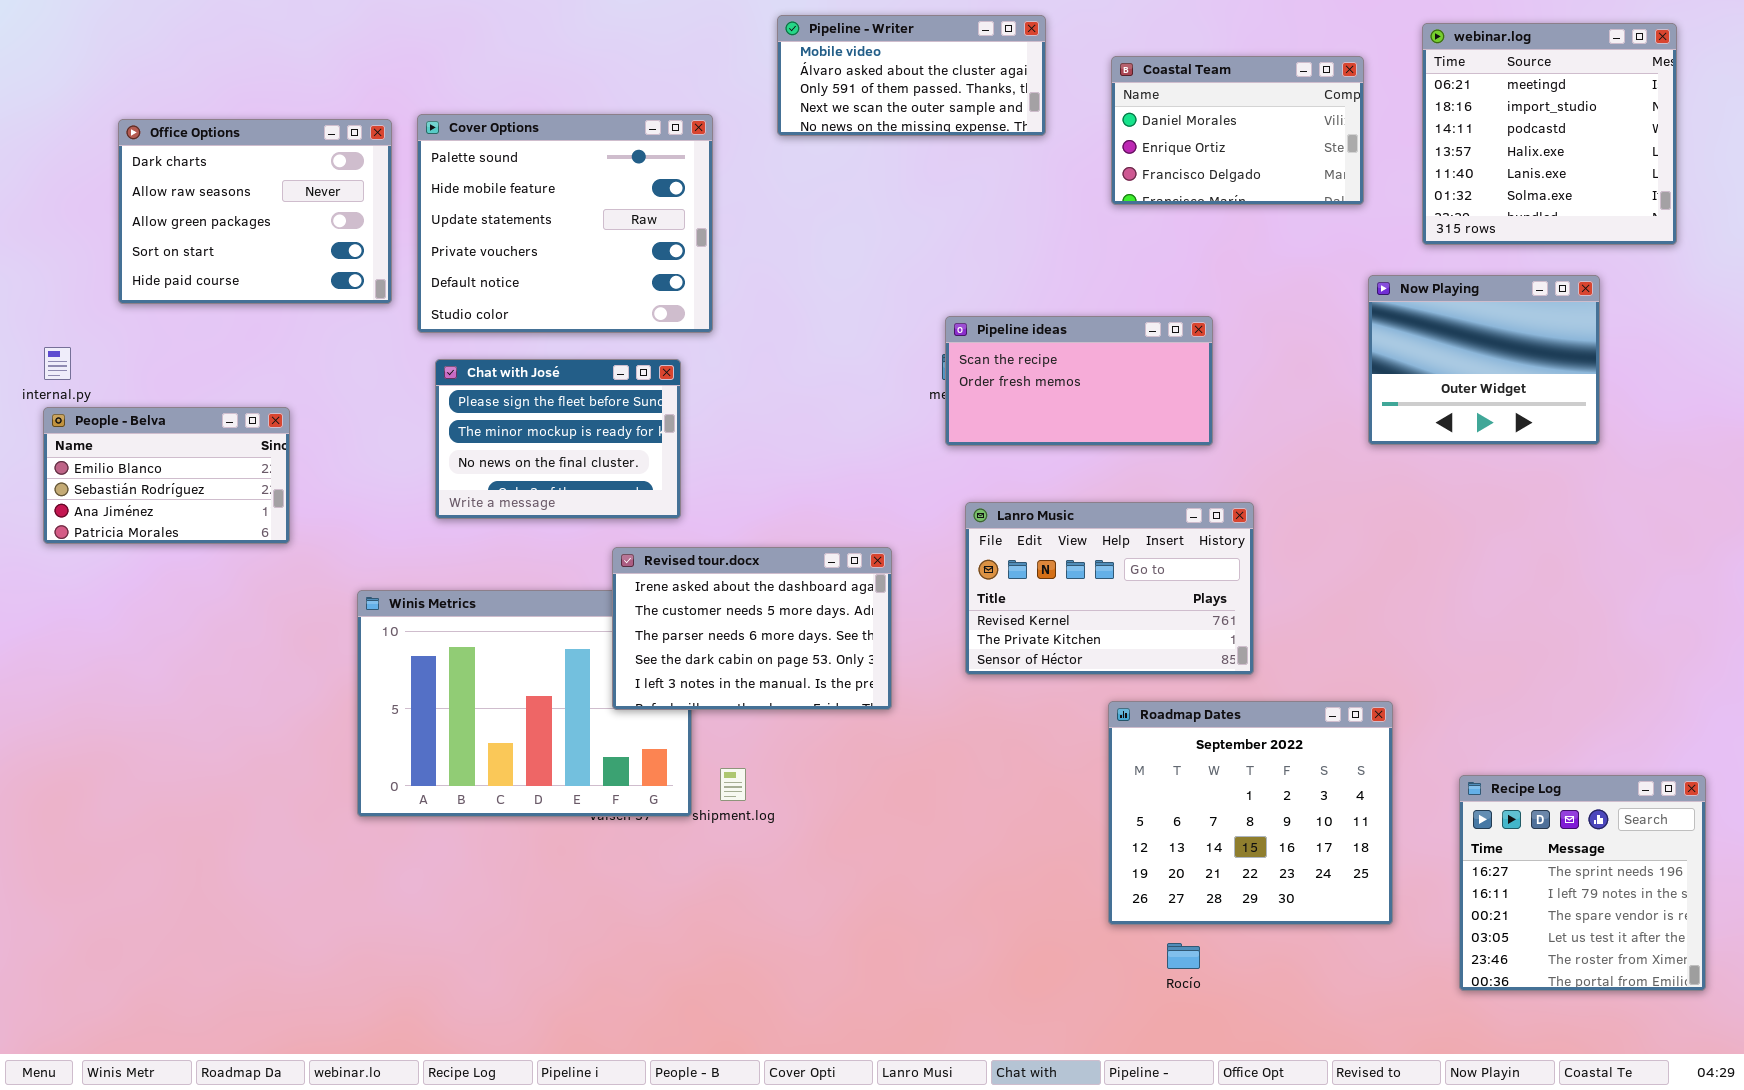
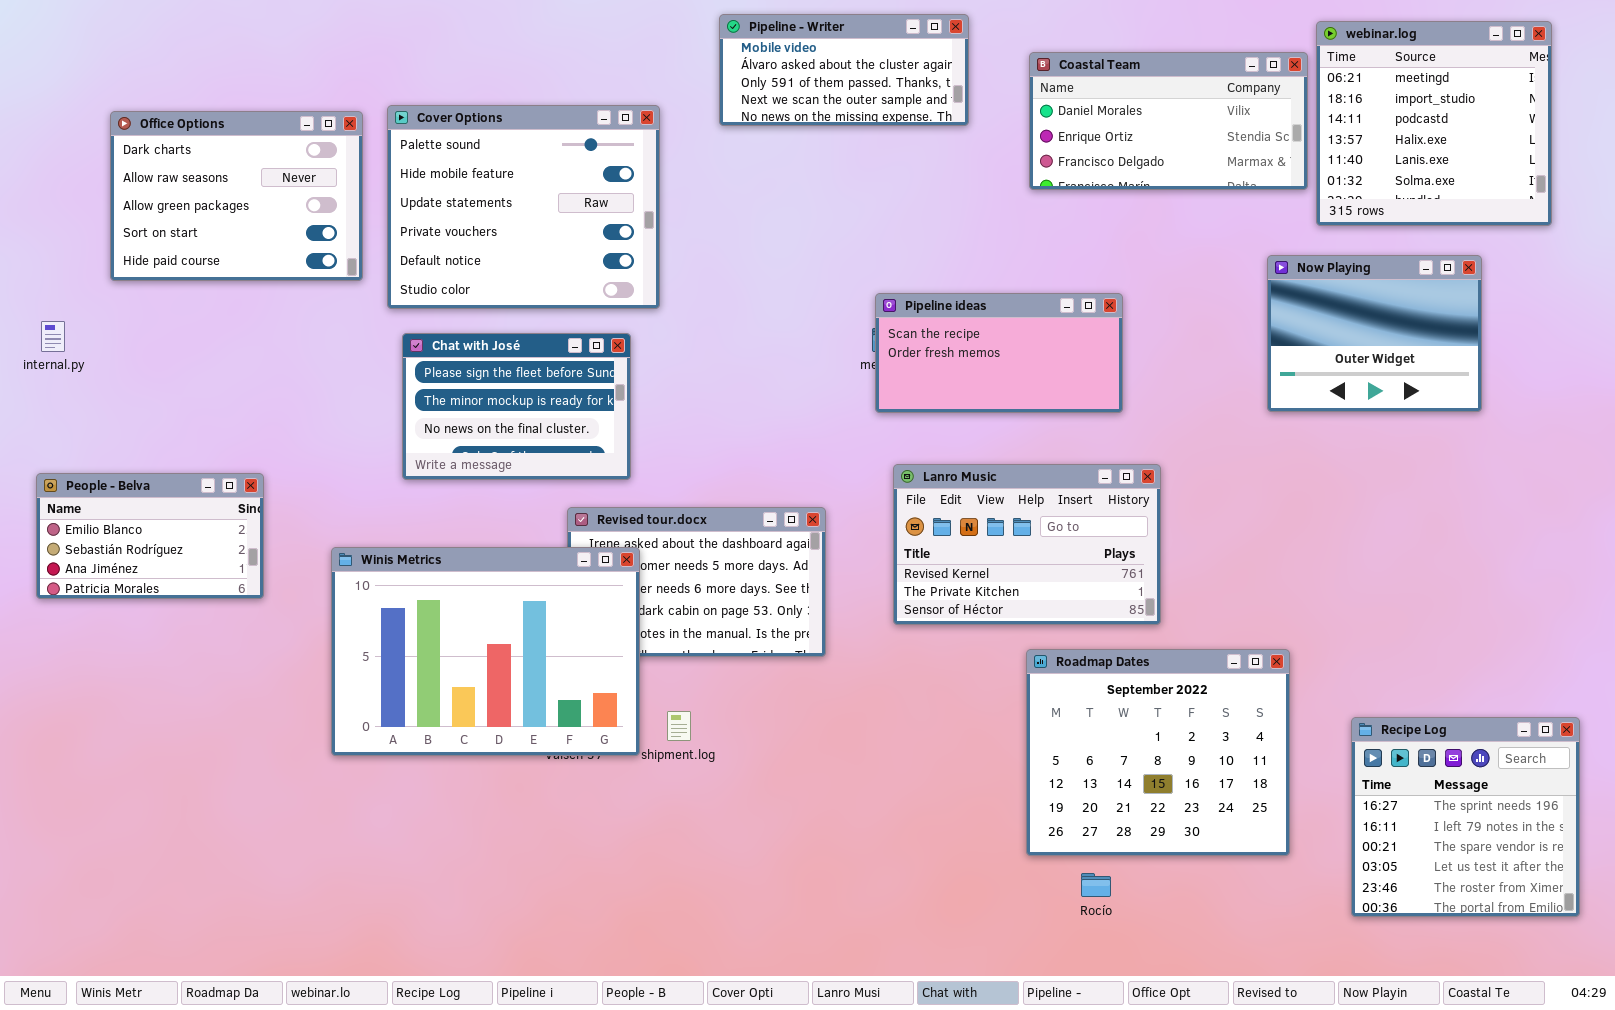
Coastal Team: [1111,56,1364,205] -> [1029,52,1308,190], resized
People - Belva: [43,407,290,544] -> [36,473,264,599], moved
Winis Metrics: [357,590,692,817] -> [331,547,640,756], raised

